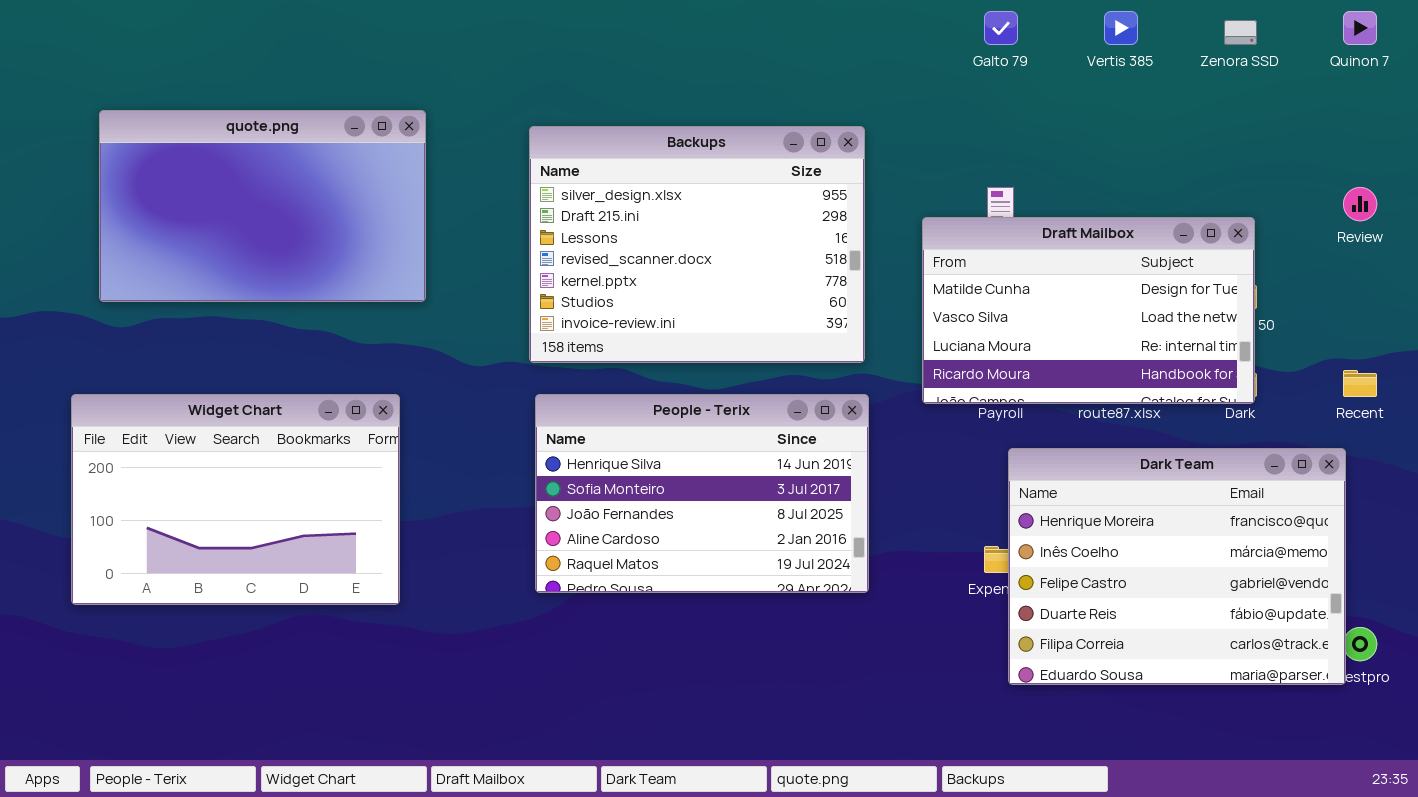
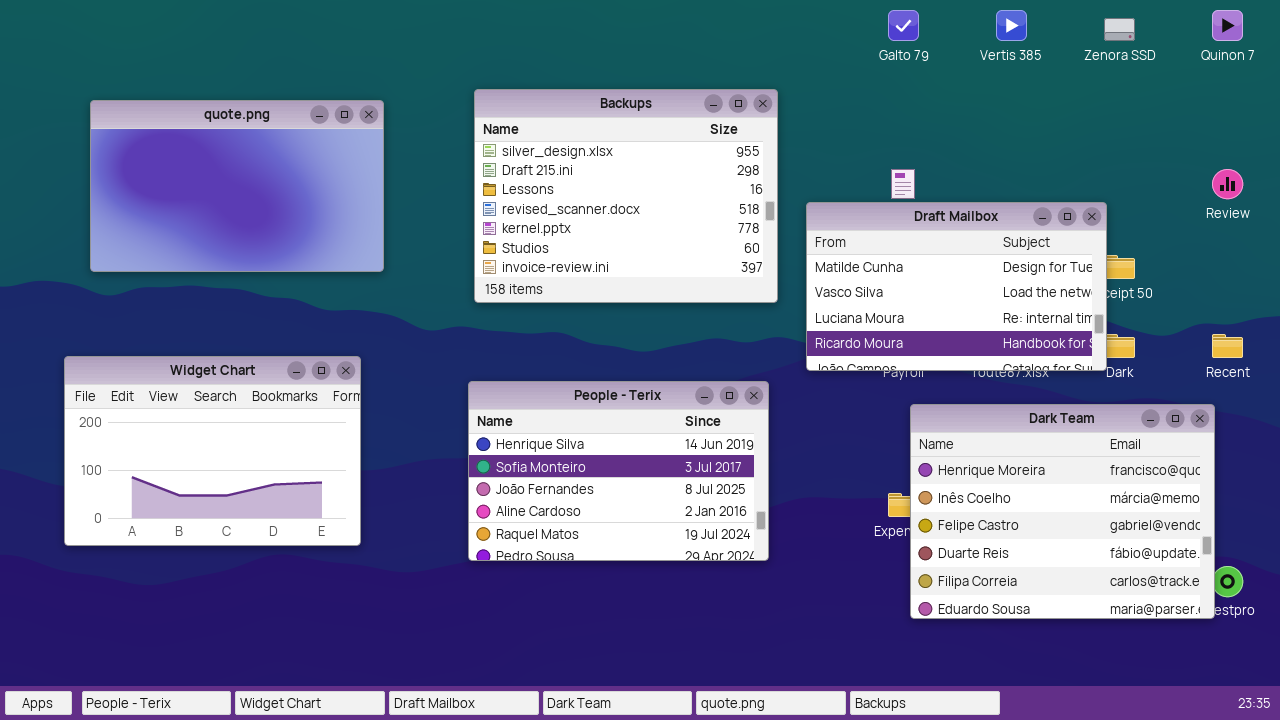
Backups: [529,126,865,363] -> [474,89,778,303], moved
Draft Mailbox: [922,217,1255,404] -> [806,202,1107,371], moved
People - Terix: [535,394,869,593] -> [468,381,769,561], moved

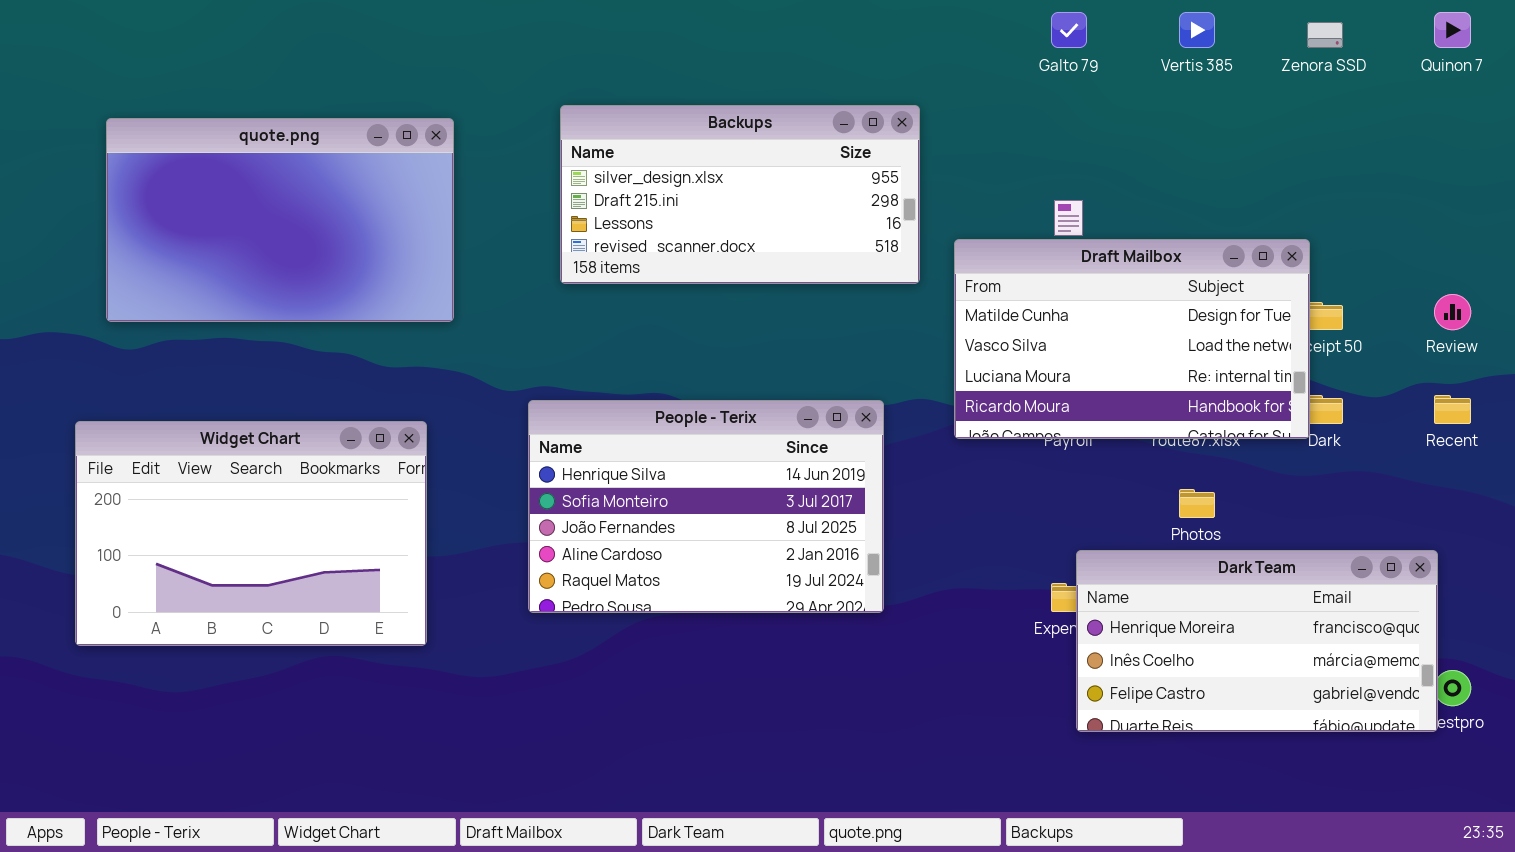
Backups: [474,89,778,303] -> [560,105,920,284], resized
Review: [1212,169,1243,199] -> [1434,294,1471,330], moved
People - Terix: [468,381,769,561] -> [528,400,884,613], moved
Dark Team: [910,404,1215,619] -> [1076,550,1438,732], resized

